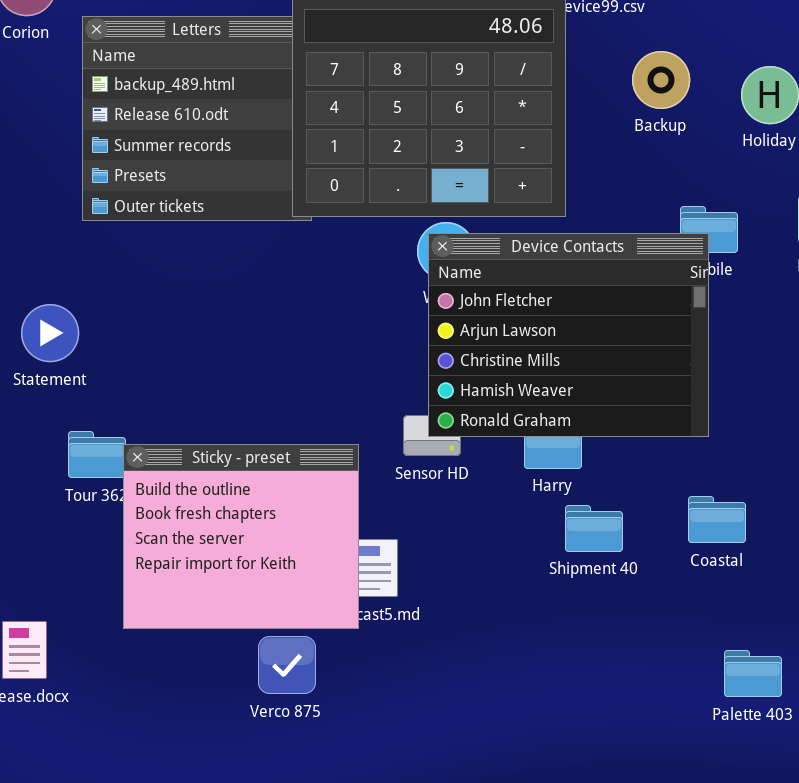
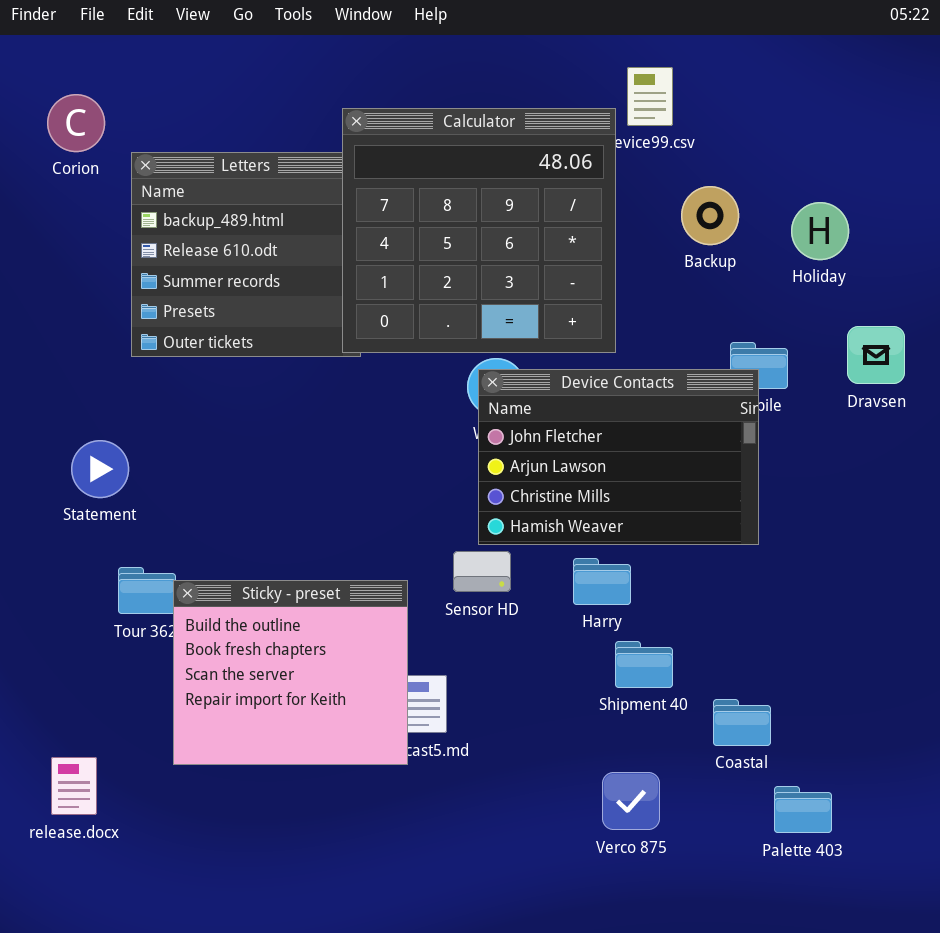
Device Contacts: [428,233,709,437] -> [478,369,759,545], resized
Coastal: [688,496,746,543] -> [713,699,771,746], moved
Verco 875: [258,636,316,694] -> [602,772,660,830], moved

